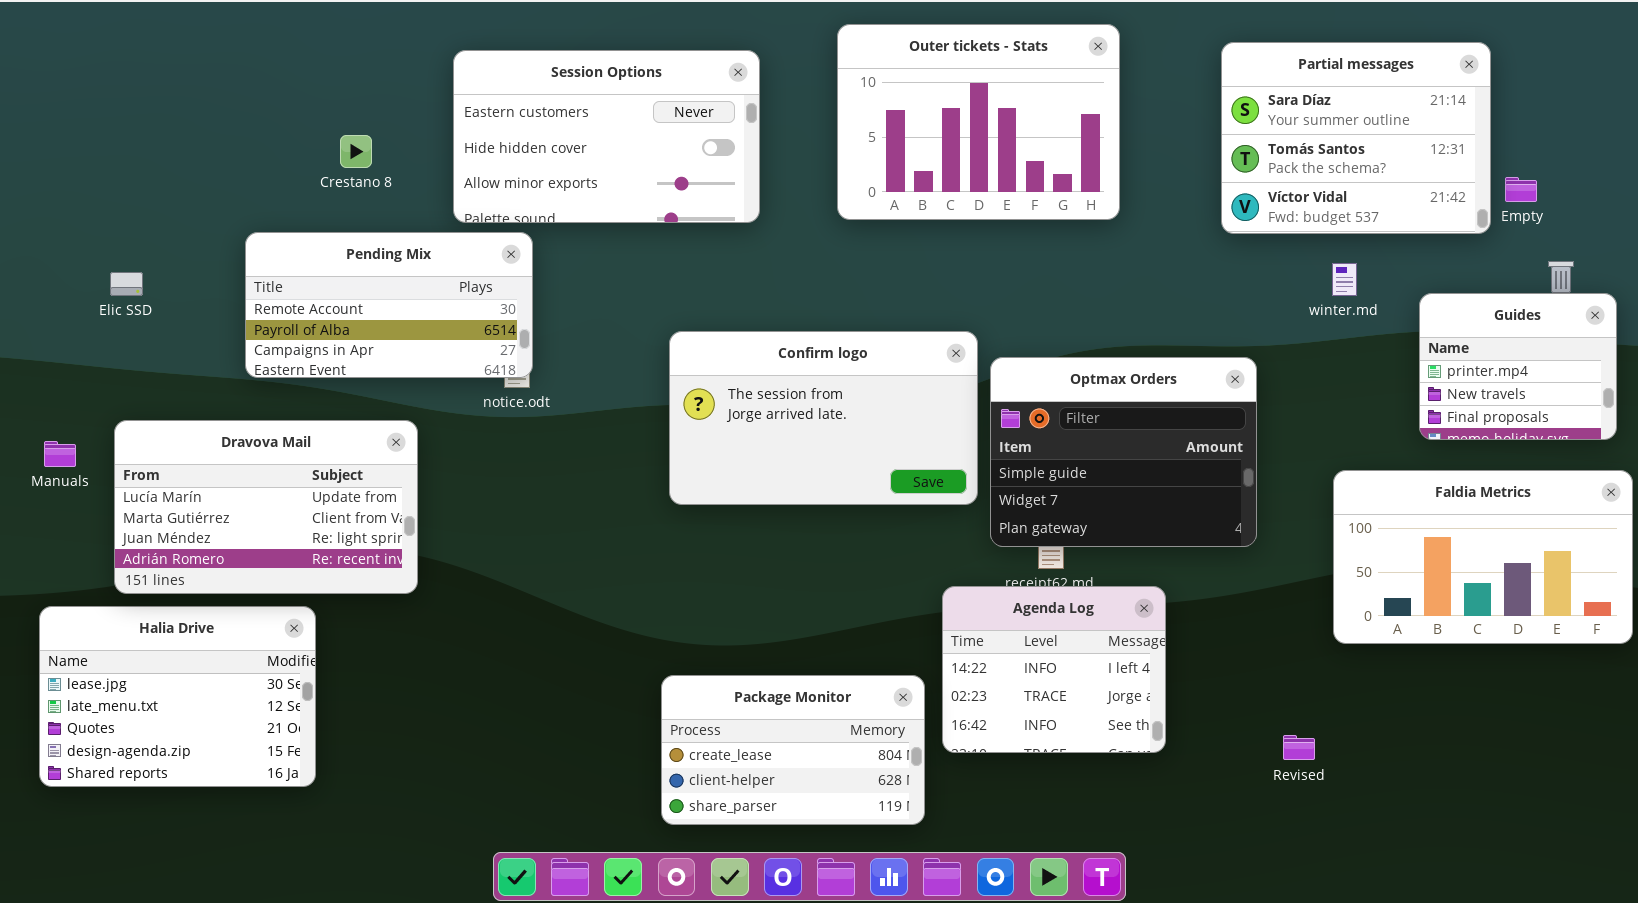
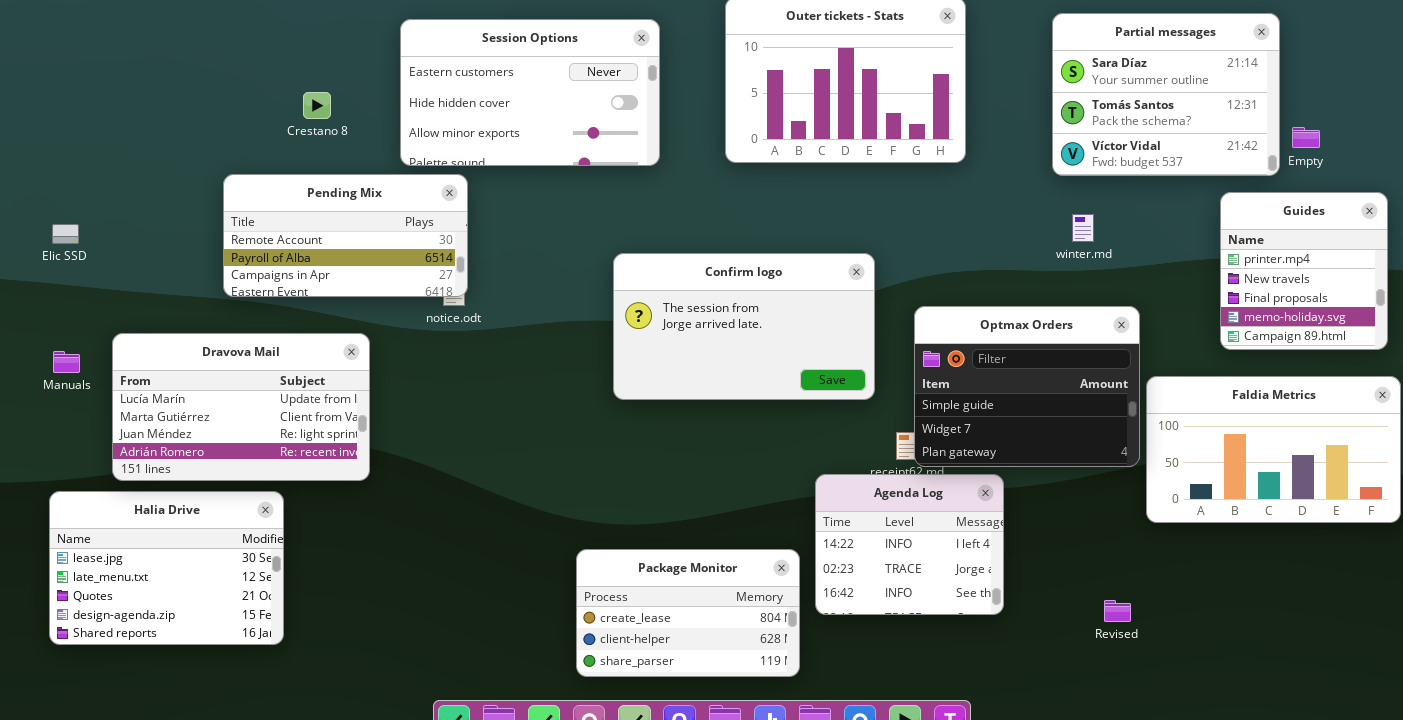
winter.md: [1332,263,1357,296] -> [1072,214,1094,242], moved
Elic SSD: [110,272,143,296] -> [52,224,79,244], moved
Guides: [1419,293,1617,440] -> [1220,192,1388,350], resized
Confirm logo: [669,331,978,505] -> [613,253,875,400], moved
Optmax Orders: [990,357,1257,547] -> [914,306,1140,467], moved

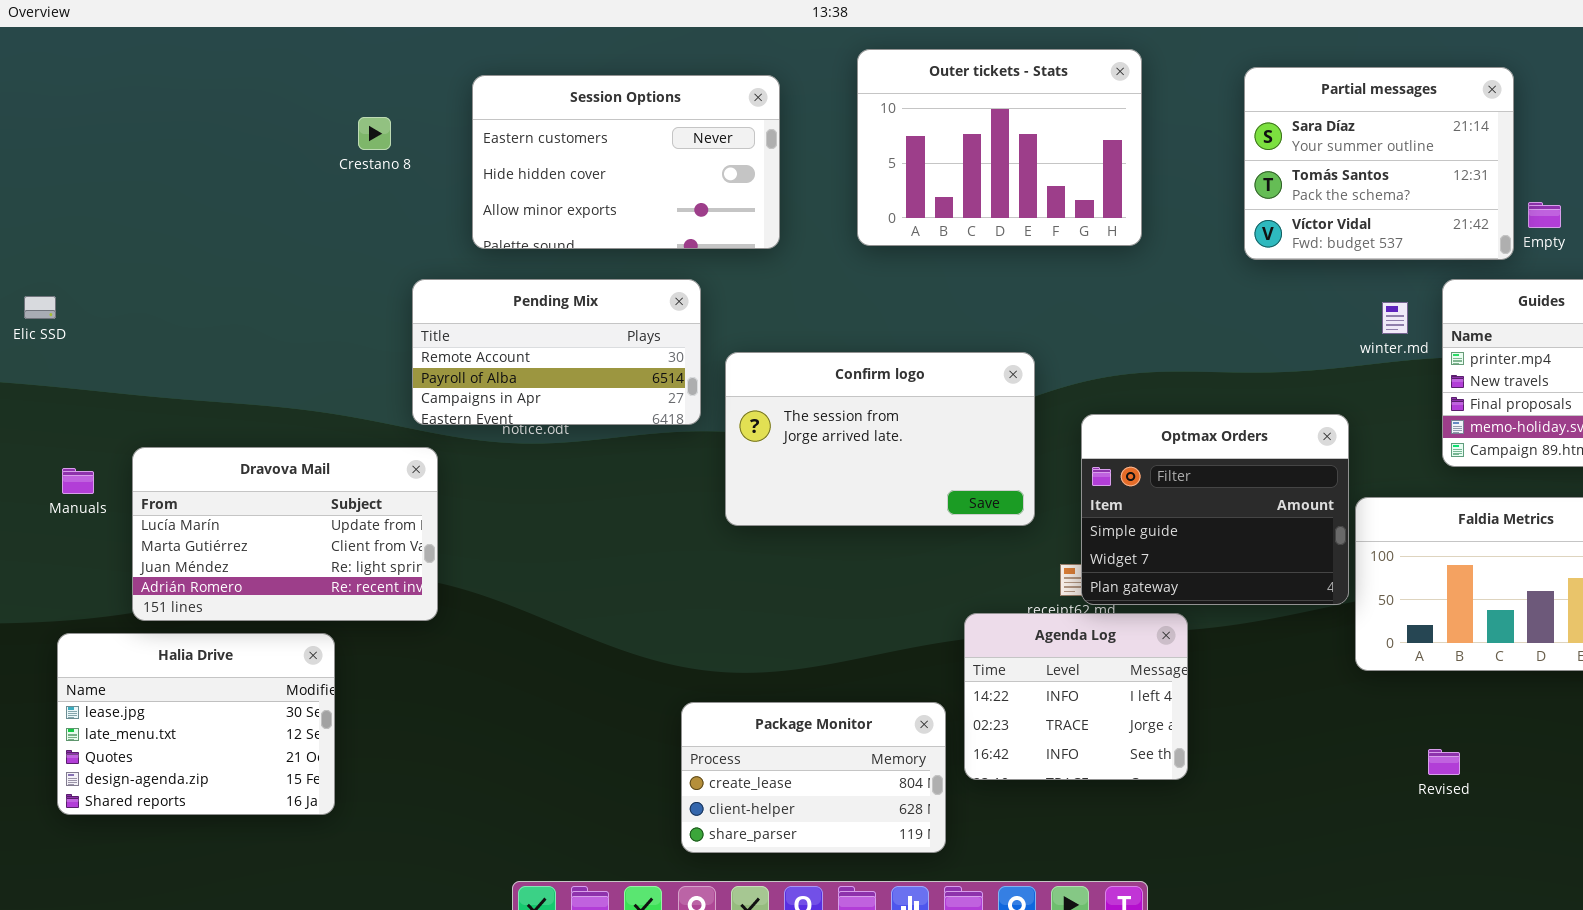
Crestano 8: [303,92,331,119] -> [358,117,391,150], moved
Pending Mix: [223,174,468,297] -> [412,279,701,425], moved
winter.md: [1072,214,1094,242] -> [1382,302,1408,334], moved
Elic SSD: [52,224,79,244] -> [24,296,56,319], moved
Revised: [1104,600,1131,622] -> [1428,749,1460,775], moved

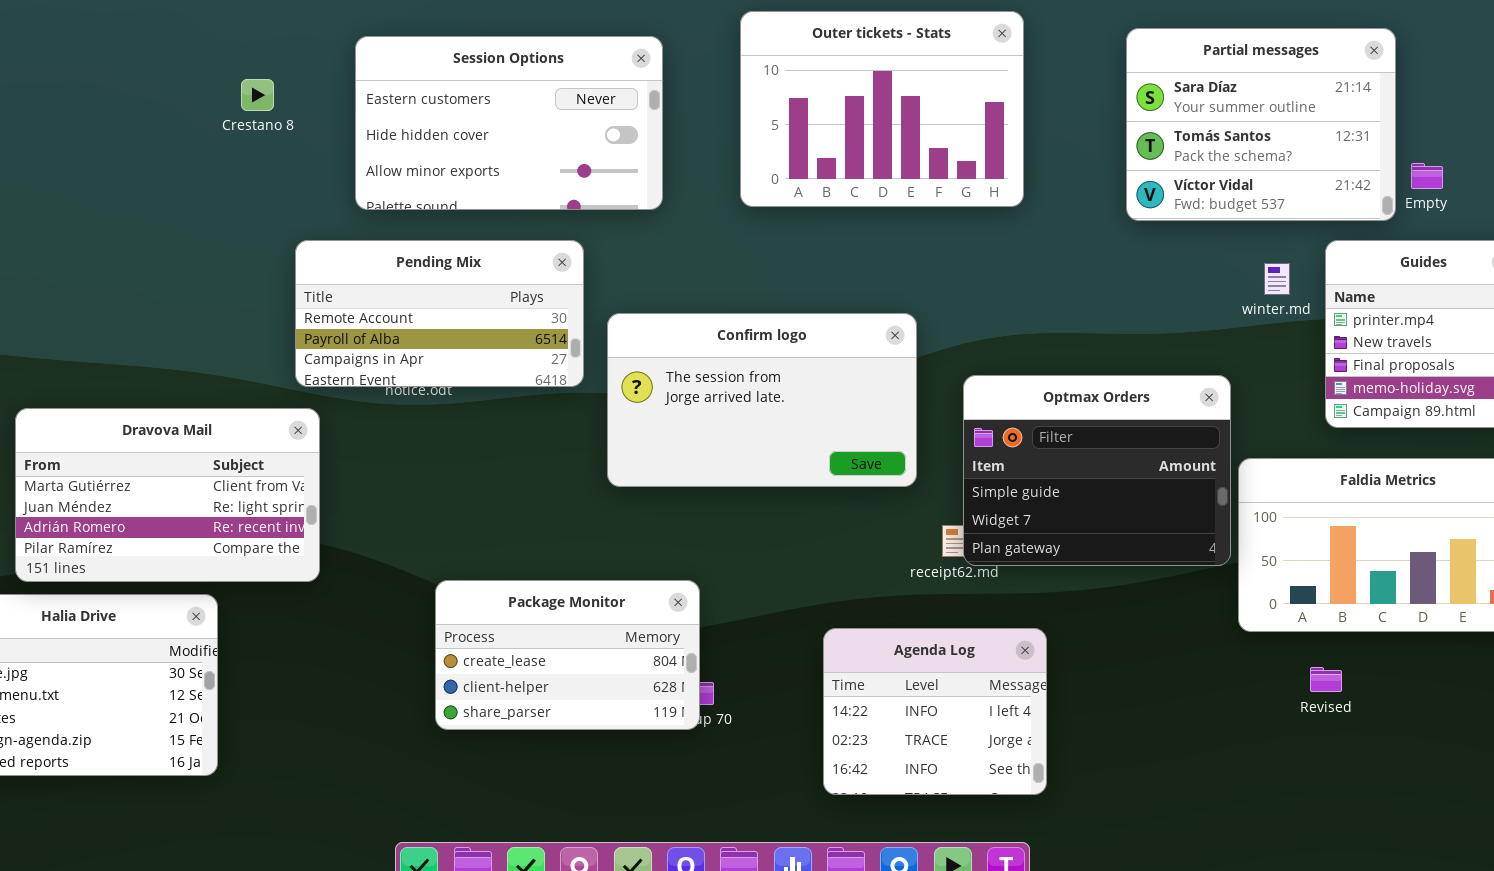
Dravova Mail: [132,447,438,621] -> [15,408,320,582], scrolled down 1 row
Agenda Log: [964,613,1188,780] -> [823,628,1047,795], moved
Package Monitor: [681,702,946,853] -> [435,580,700,730], moved
Revised: [1428,749,1460,775] -> [1310,667,1342,692], moved

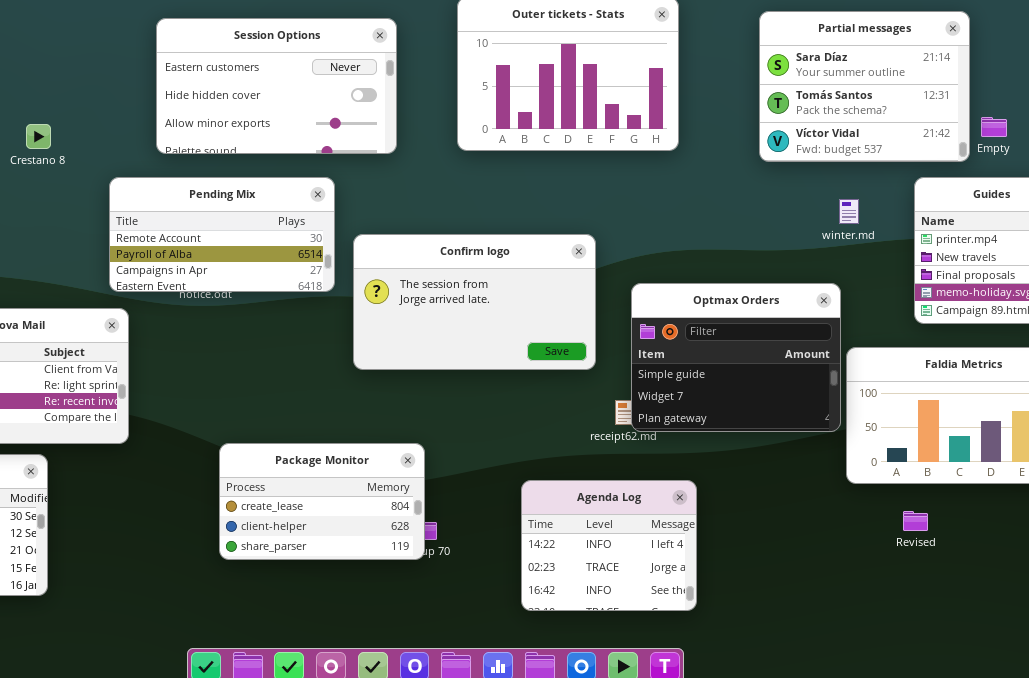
Crestano 8: [241,79,274,111] -> [26,124,51,149], moved
winter.md: [1264,263,1290,295] -> [839,199,859,224], moved

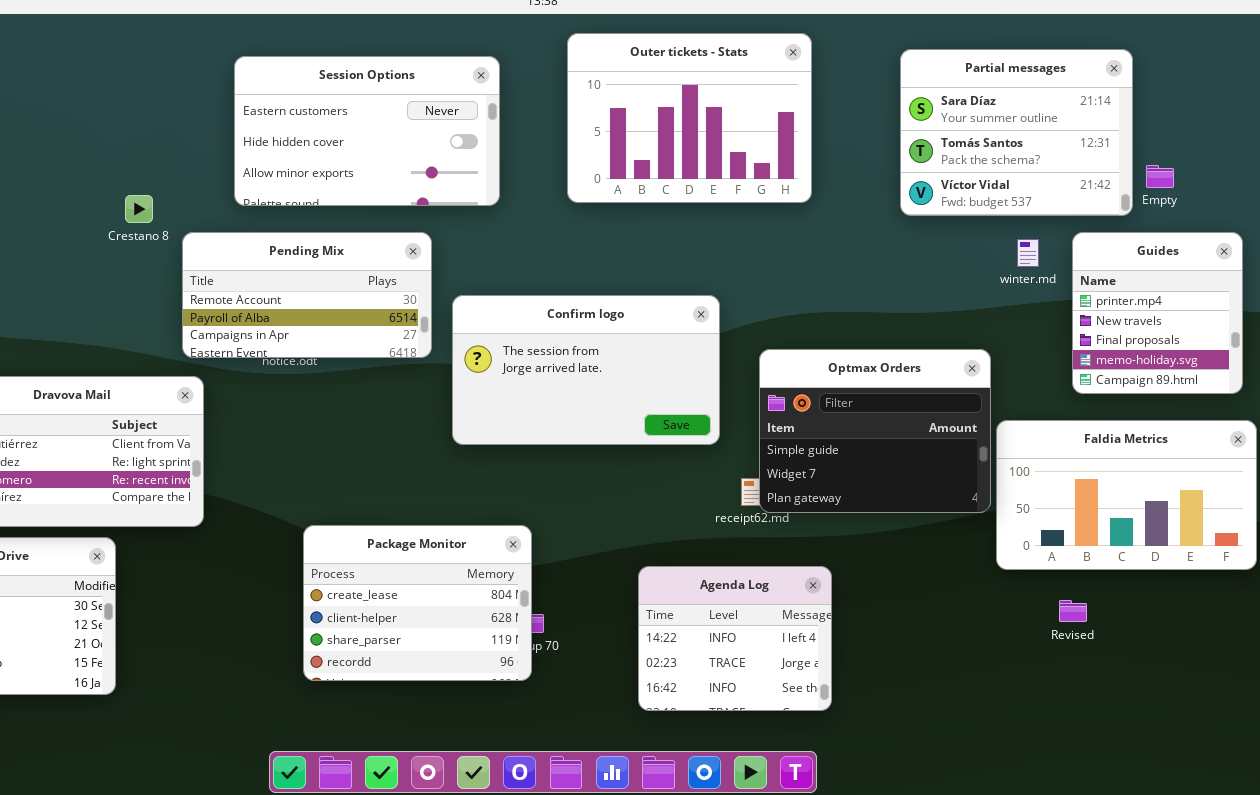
Crestano 8: [26,124,51,149] -> [125,195,153,223], moved
winter.md: [839,199,859,224] -> [1017,239,1039,267], moved
Package Monitor: [219,443,425,560] -> [303,525,532,681], resized

